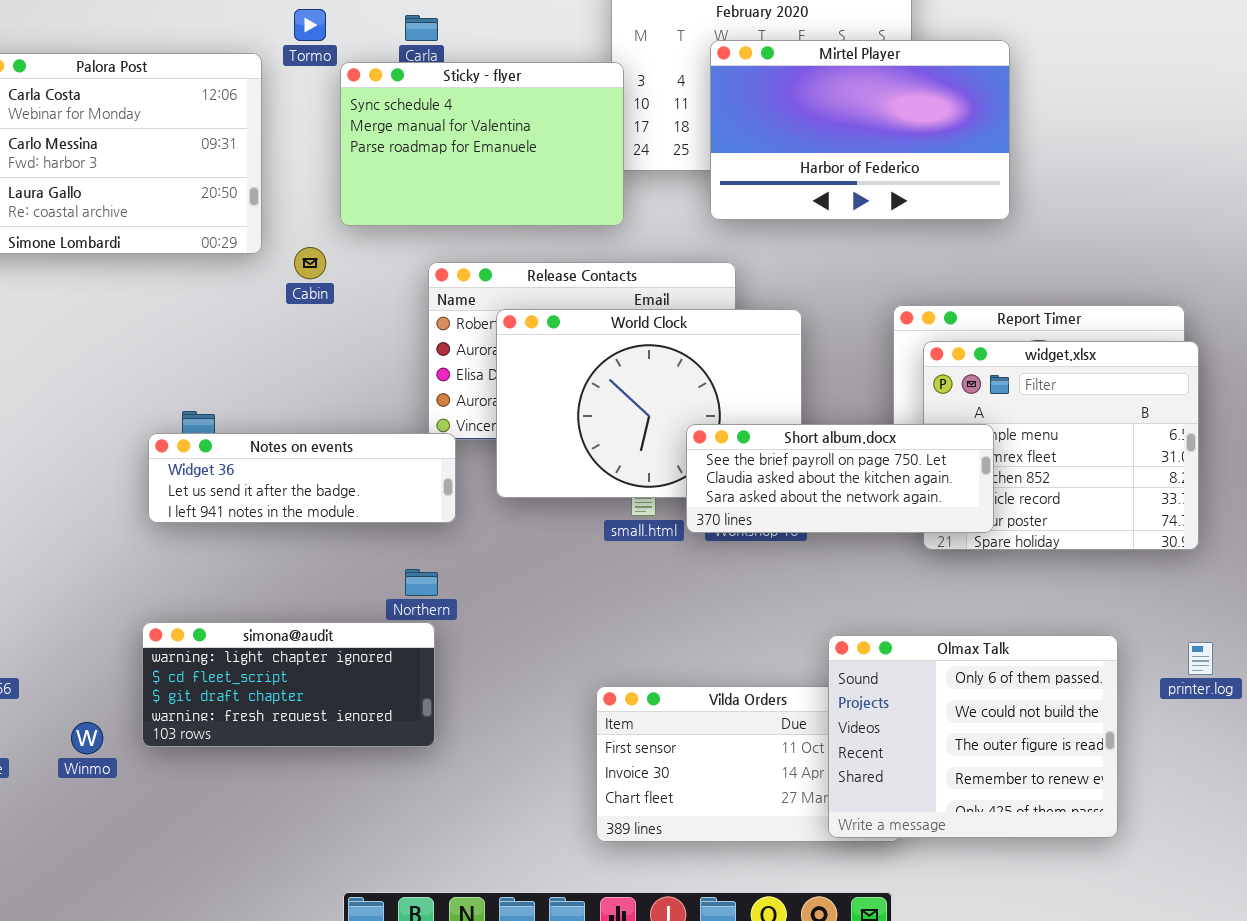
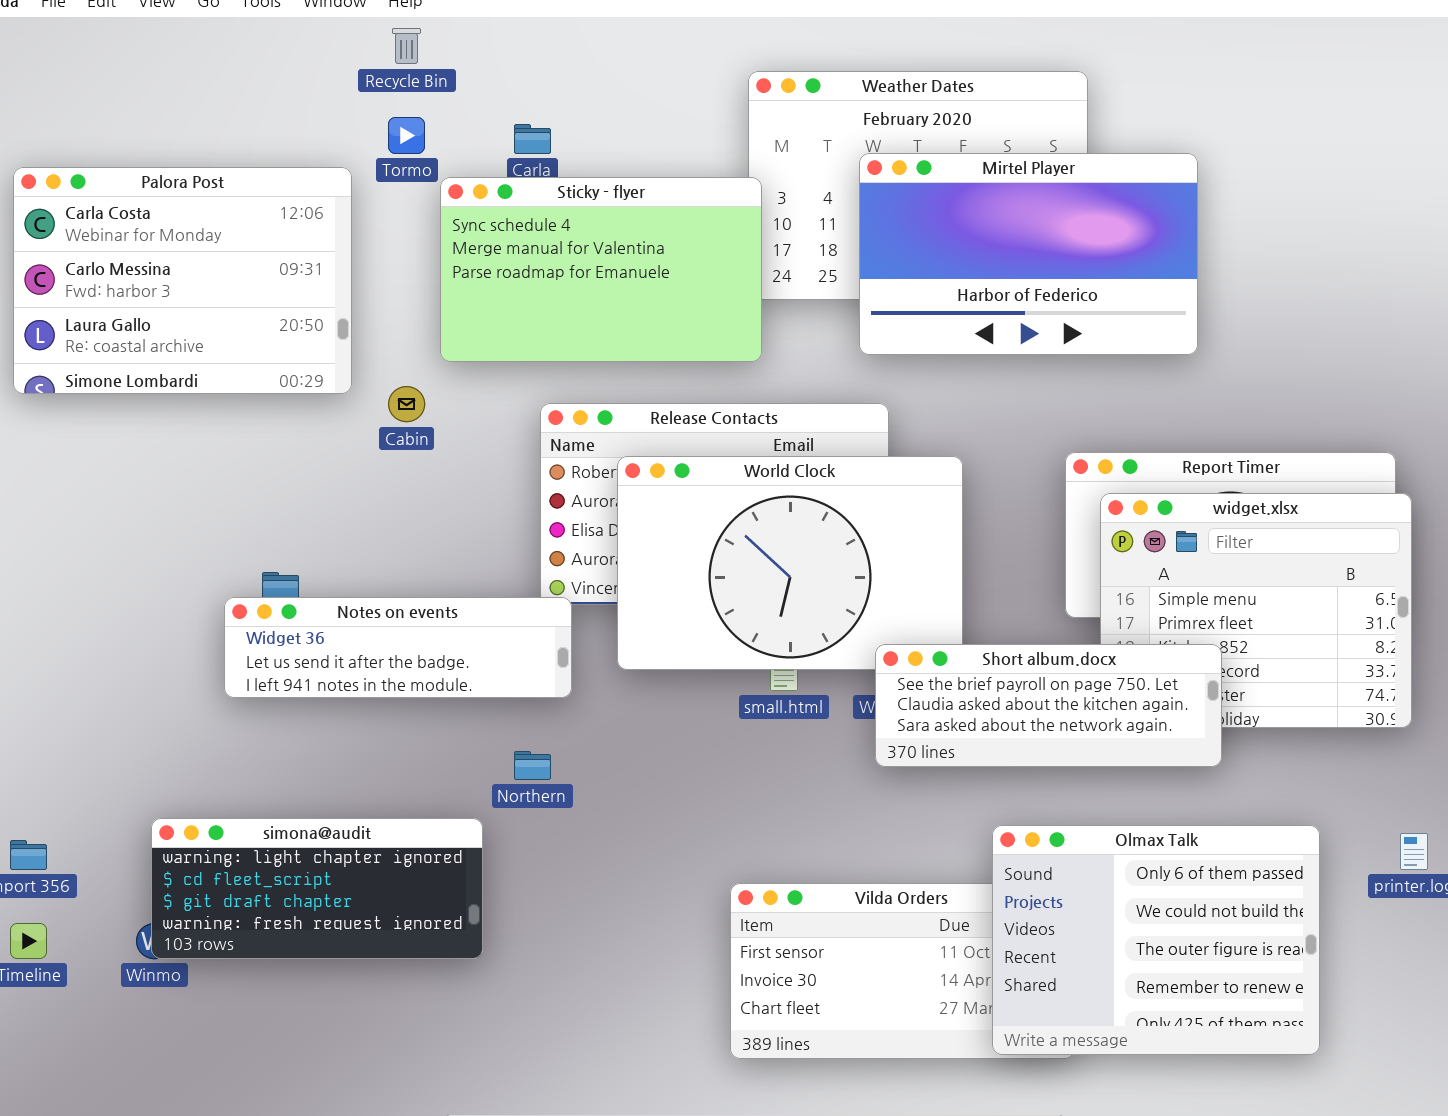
Short album.docx: [686,424,994,533] -> [875,644,1222,767], moved
simona@audit: [142,622,435,747] -> [151,818,483,959], moved

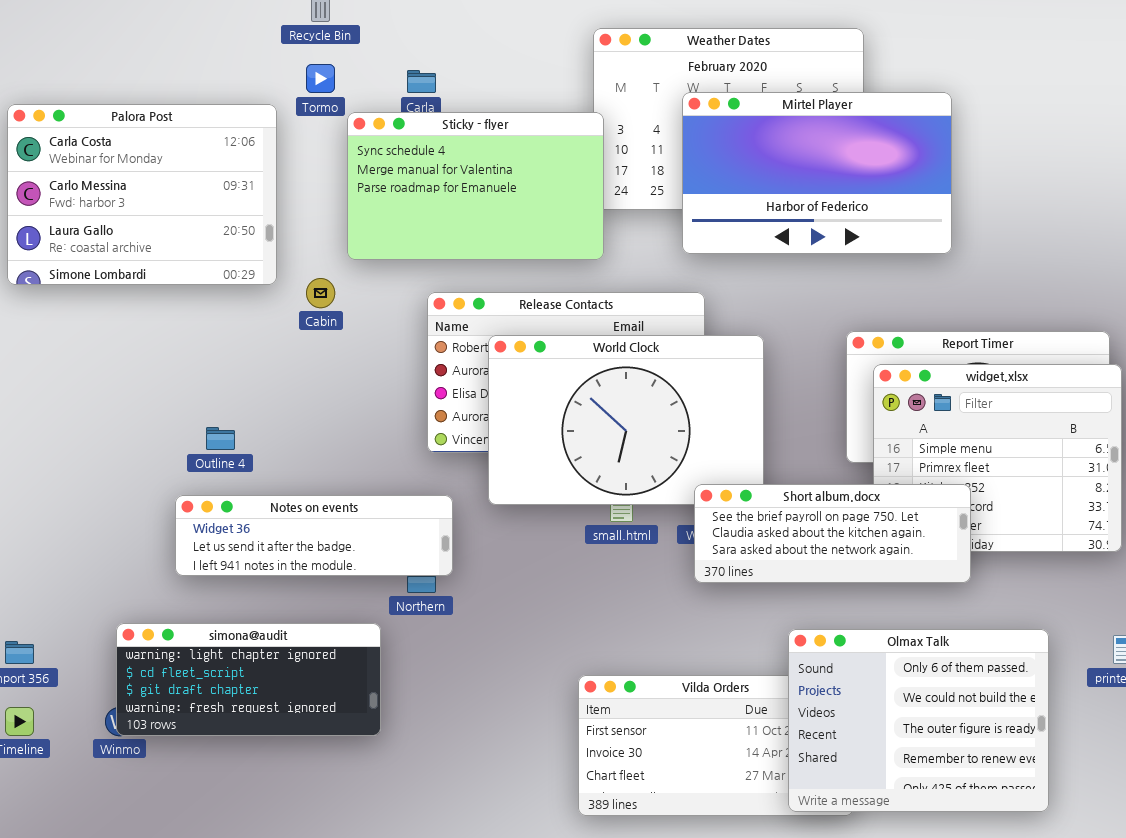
Notes on events: [224,597,572,698] -> [175,495,453,576], moved

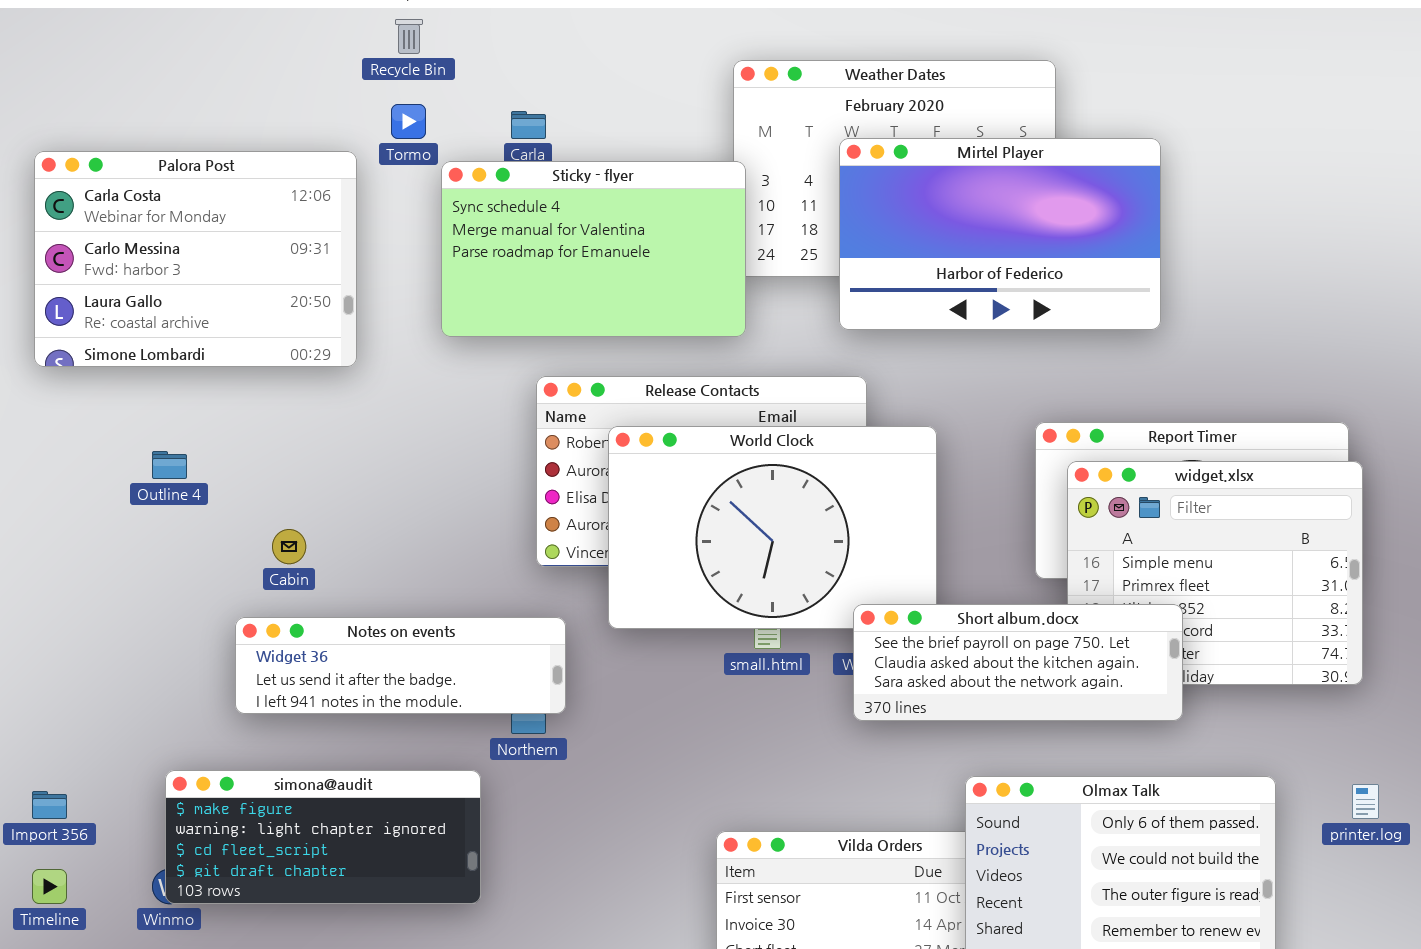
Cabin: [306,278,335,308] -> [272,529,306,564], moved
Outline 4: [206,427,235,450] -> [152,451,187,479], moved
simona@audit: [116,623,381,736] -> [165,770,481,904], scrolled up 1 row

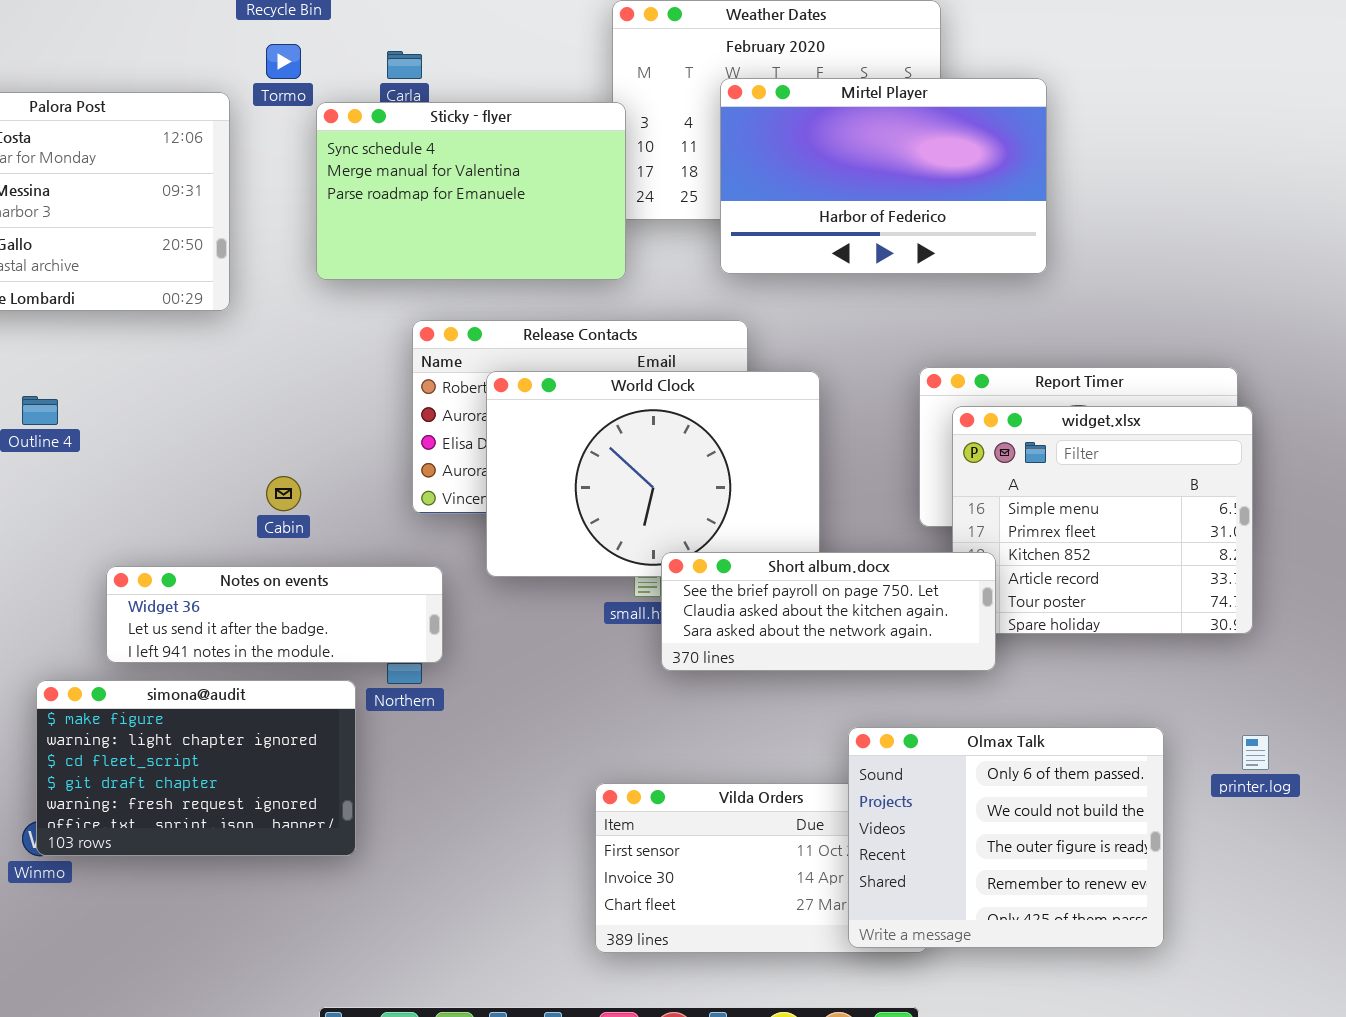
Cabin: [272,529,306,564] -> [266,476,301,511], moved
Short album.docx: [853,604,1183,721] -> [661,552,996,671], moved
simona@audit: [165,770,481,904] -> [36,680,356,856], resized

